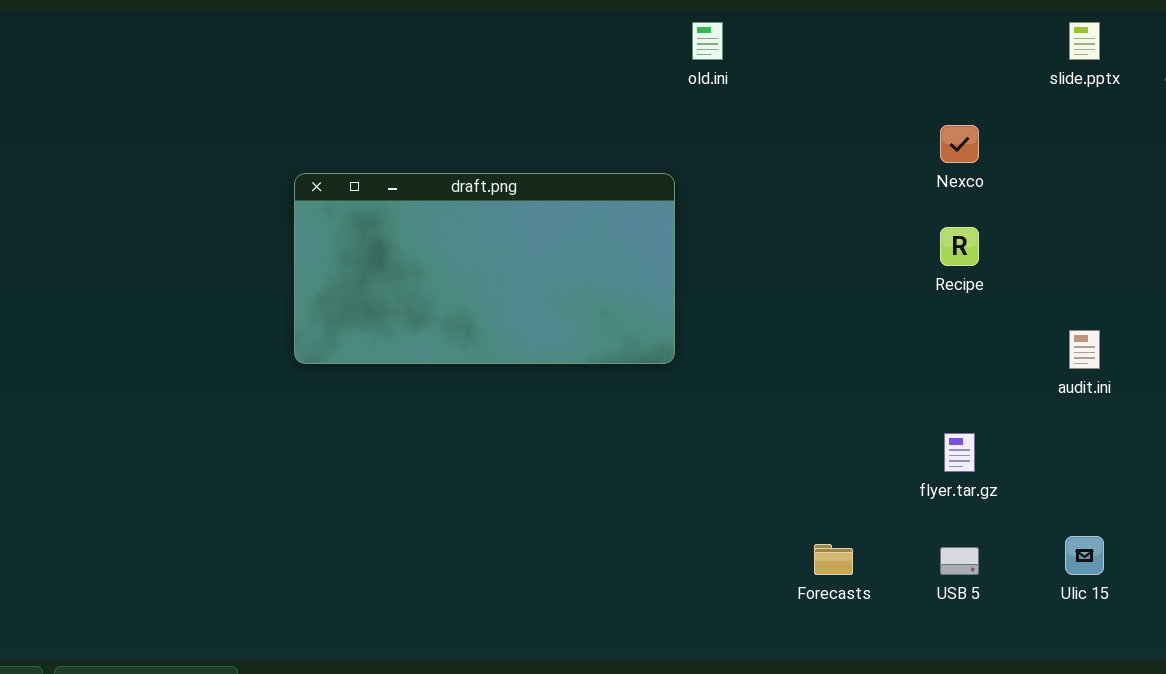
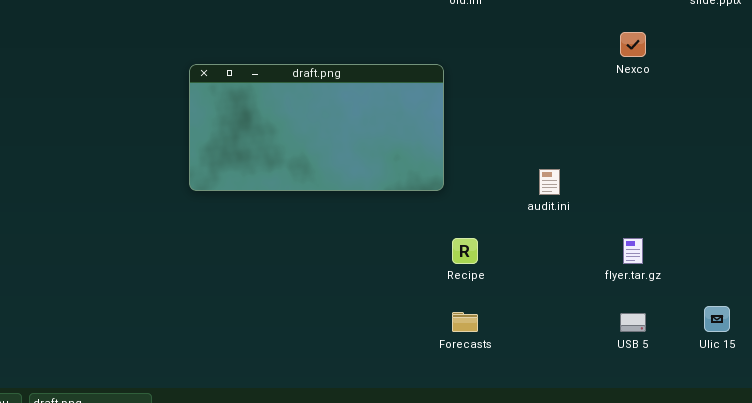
Recipe: [940,227,979,266] -> [452,238,478,264], moved
audit.ini: [1069,330,1100,369] -> [539,169,560,195], moved
Forecasts: [814,544,853,575] -> [452,312,478,332], moved

